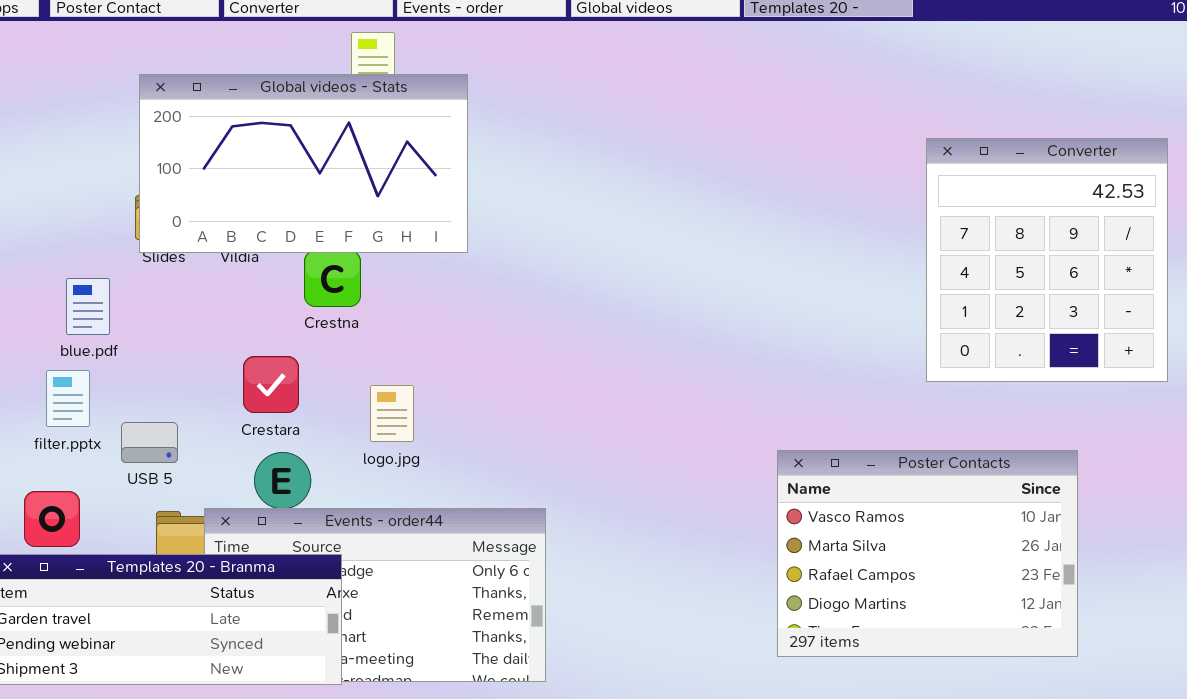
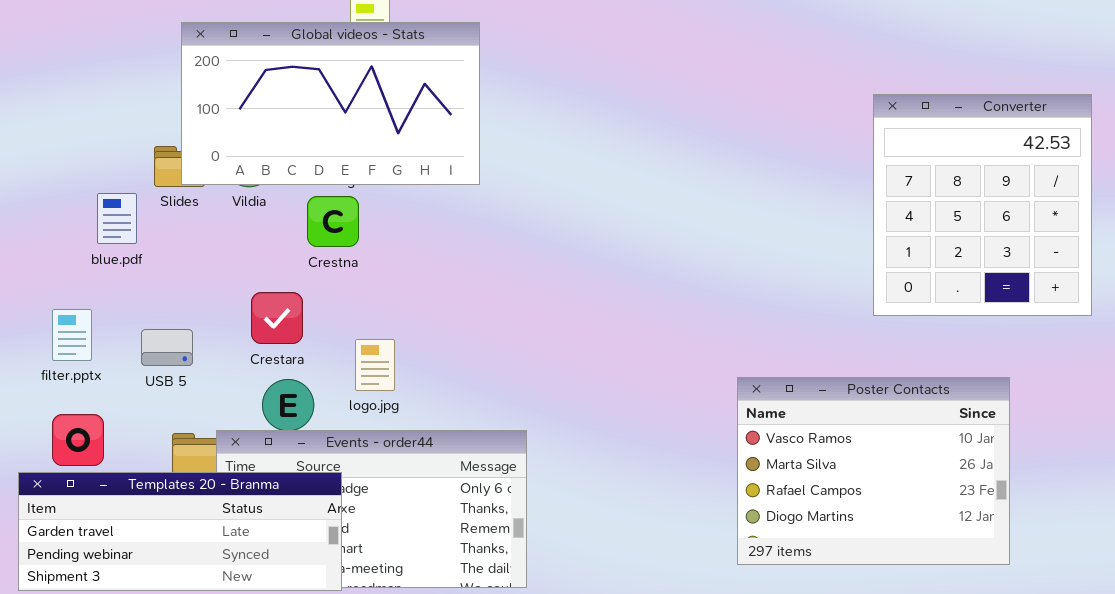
Global videos - Stats: [139,74,468,253] -> [181,22,480,185], moved
blue.pdf: [66,278,110,335] -> [97,193,137,244], moved
filter.pptx: [46,370,90,427] -> [52,309,92,361], moved
logo.jpg: [370,385,414,442] -> [355,339,395,391], moved
USB 5: [121,422,178,463] -> [141,329,193,366], moved

